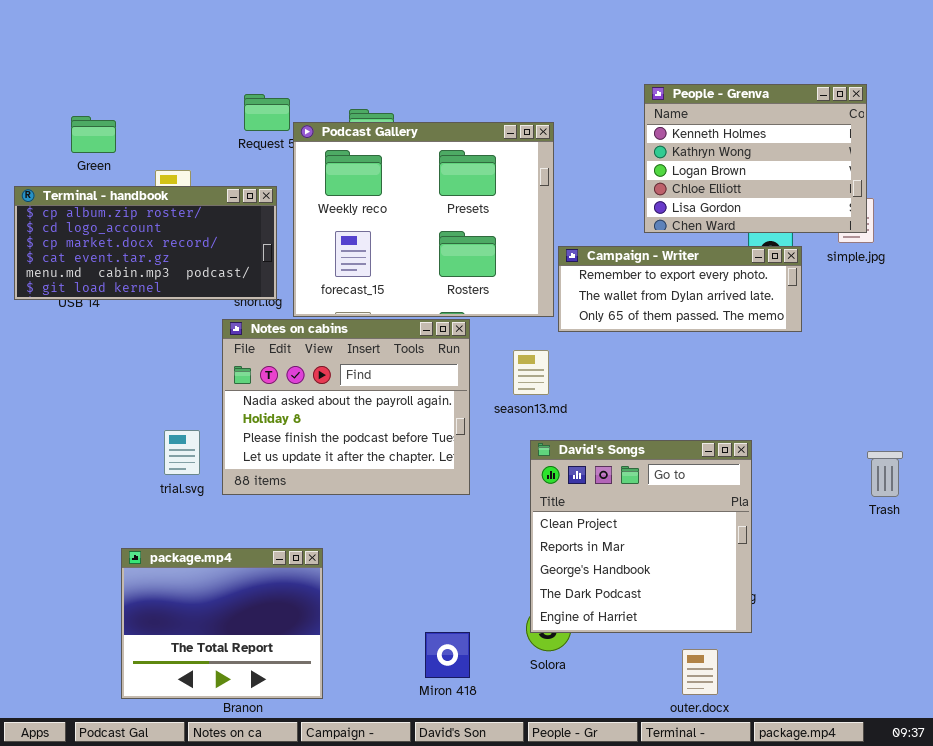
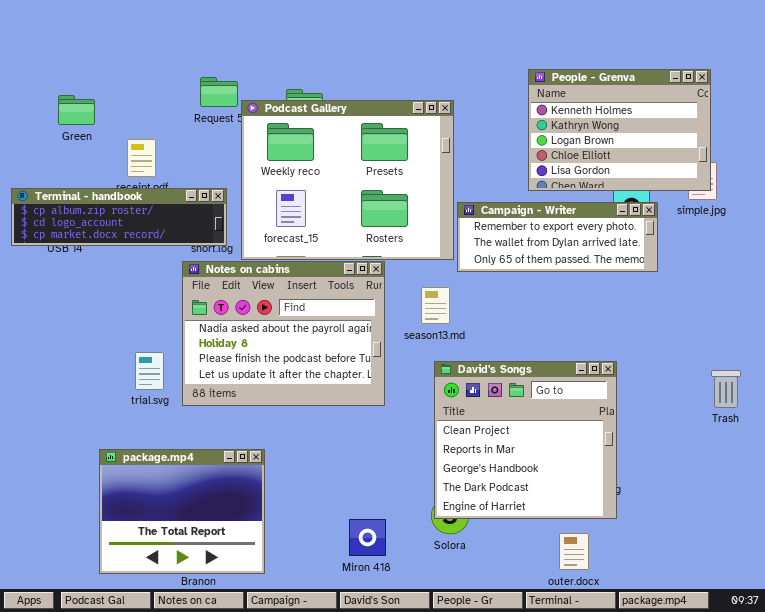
Terminal - handbook: [14,186,277,300] -> [11,188,227,246], resized

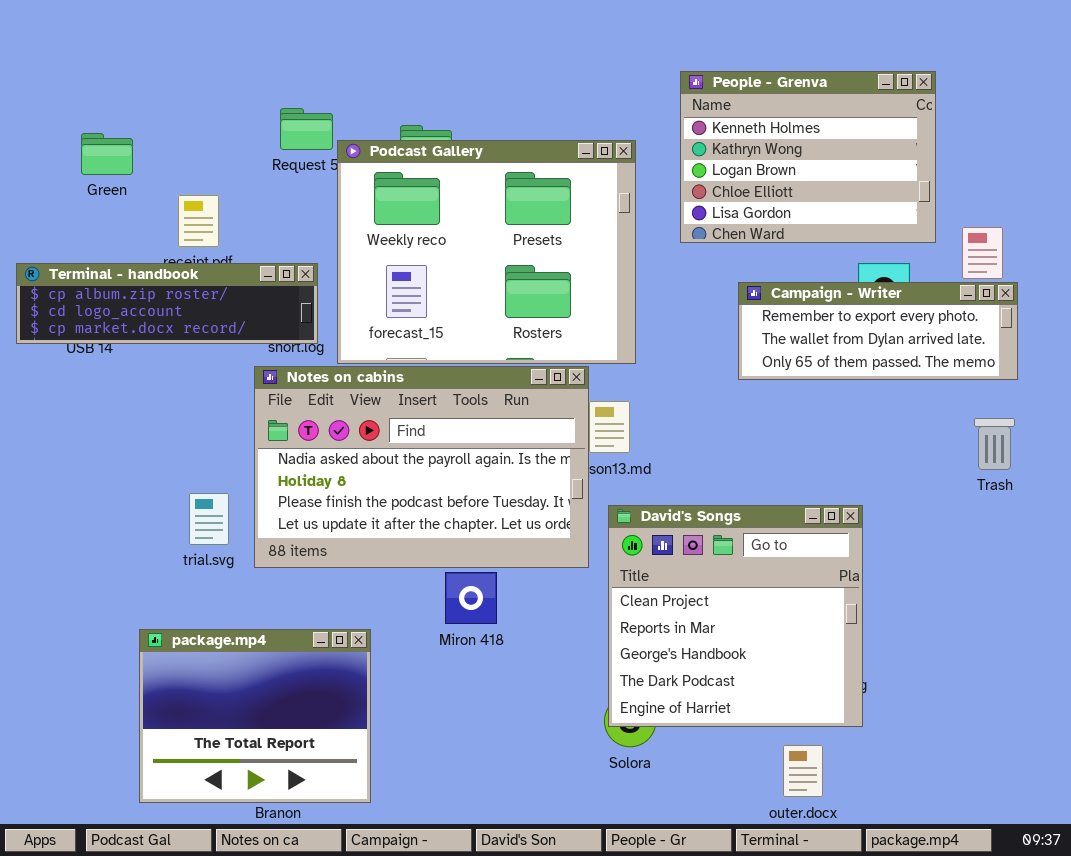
People - Grenva: [528,69,711,191] -> [680,71,936,243], moved
Campaign - Writer: [457,202,658,272] -> [738,282,1018,380], moved
Notes on cabins: [182,261,385,406] -> [254,366,589,568], resized
Trash: [711,370,741,408] -> [974,418,1015,470], moved
Miron 418: [349,519,386,556] -> [445,572,497,624], moved

